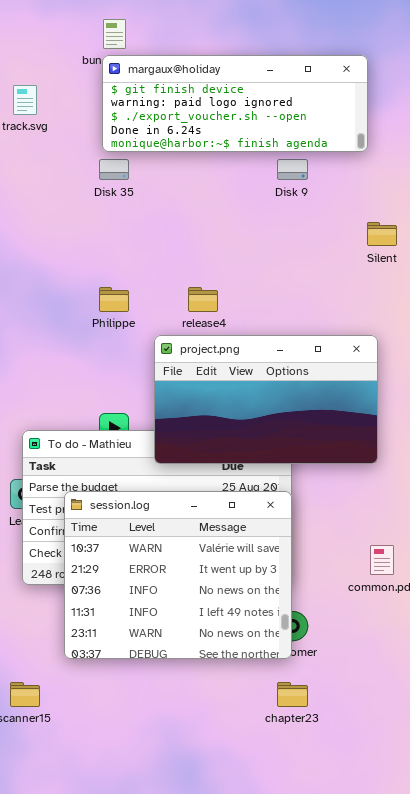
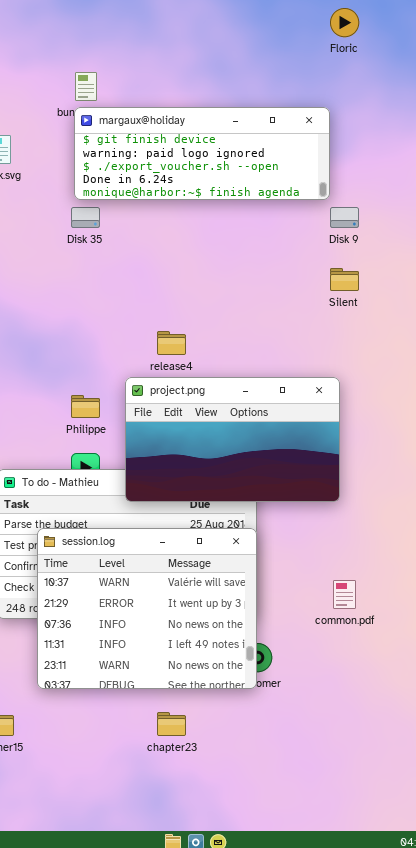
Disk 9: [277,159,308,180] -> [330,207,359,228], moved
Philippe: [99,287,129,312] -> [71,395,100,418], moved
chapter23: [277,682,308,707] -> [157,712,186,736], moved

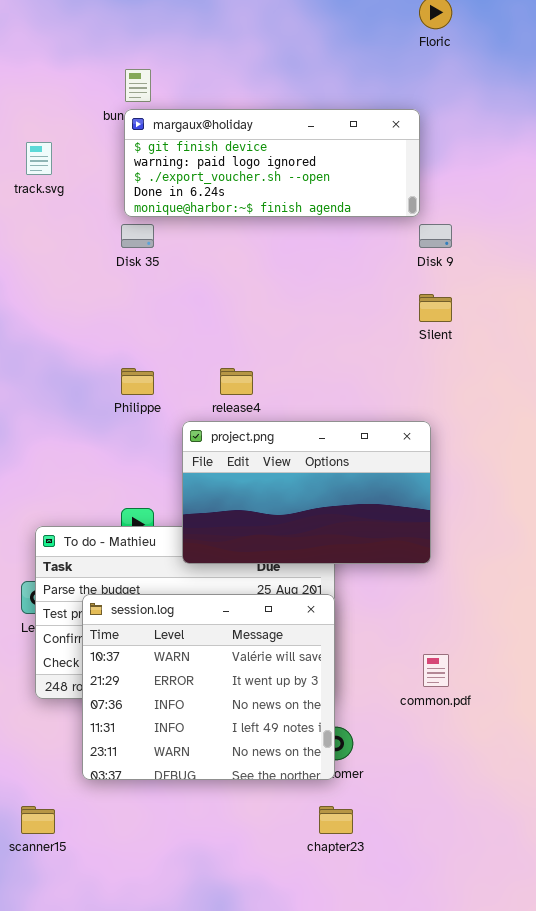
Philippe: [71,395,100,418] -> [121,368,154,395], moved
chapter23: [157,712,186,736] -> [319,806,353,834], moved

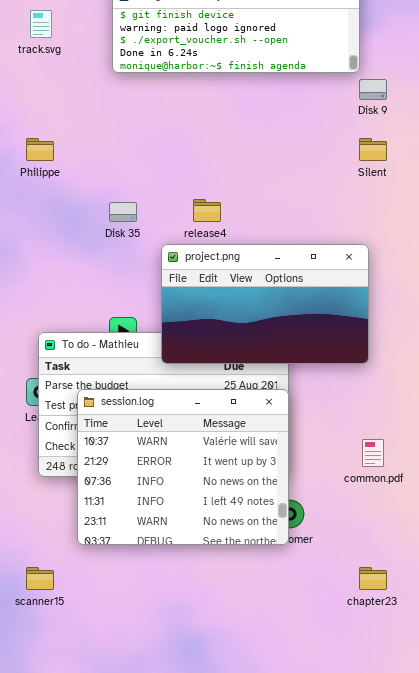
Disk 35: [121,224,154,248] -> [109,202,137,222], moved
Philippe: [121,368,154,395] -> [26,138,54,161], moved
chapter23: [319,806,353,834] -> [359,567,387,590], moved

